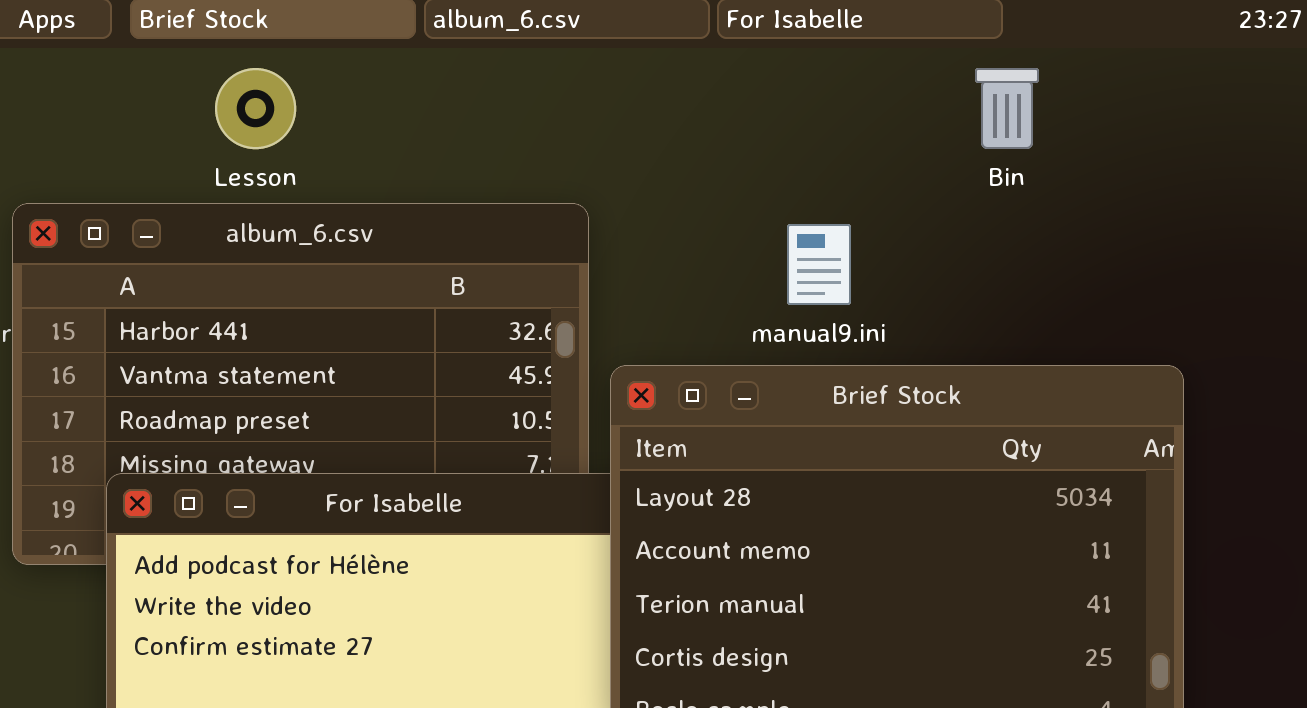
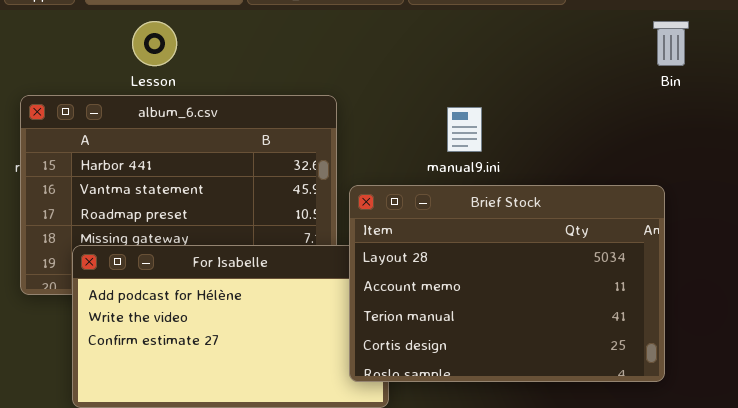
Bin: [975,68,1039,149] -> [653,21,689,66], moved

